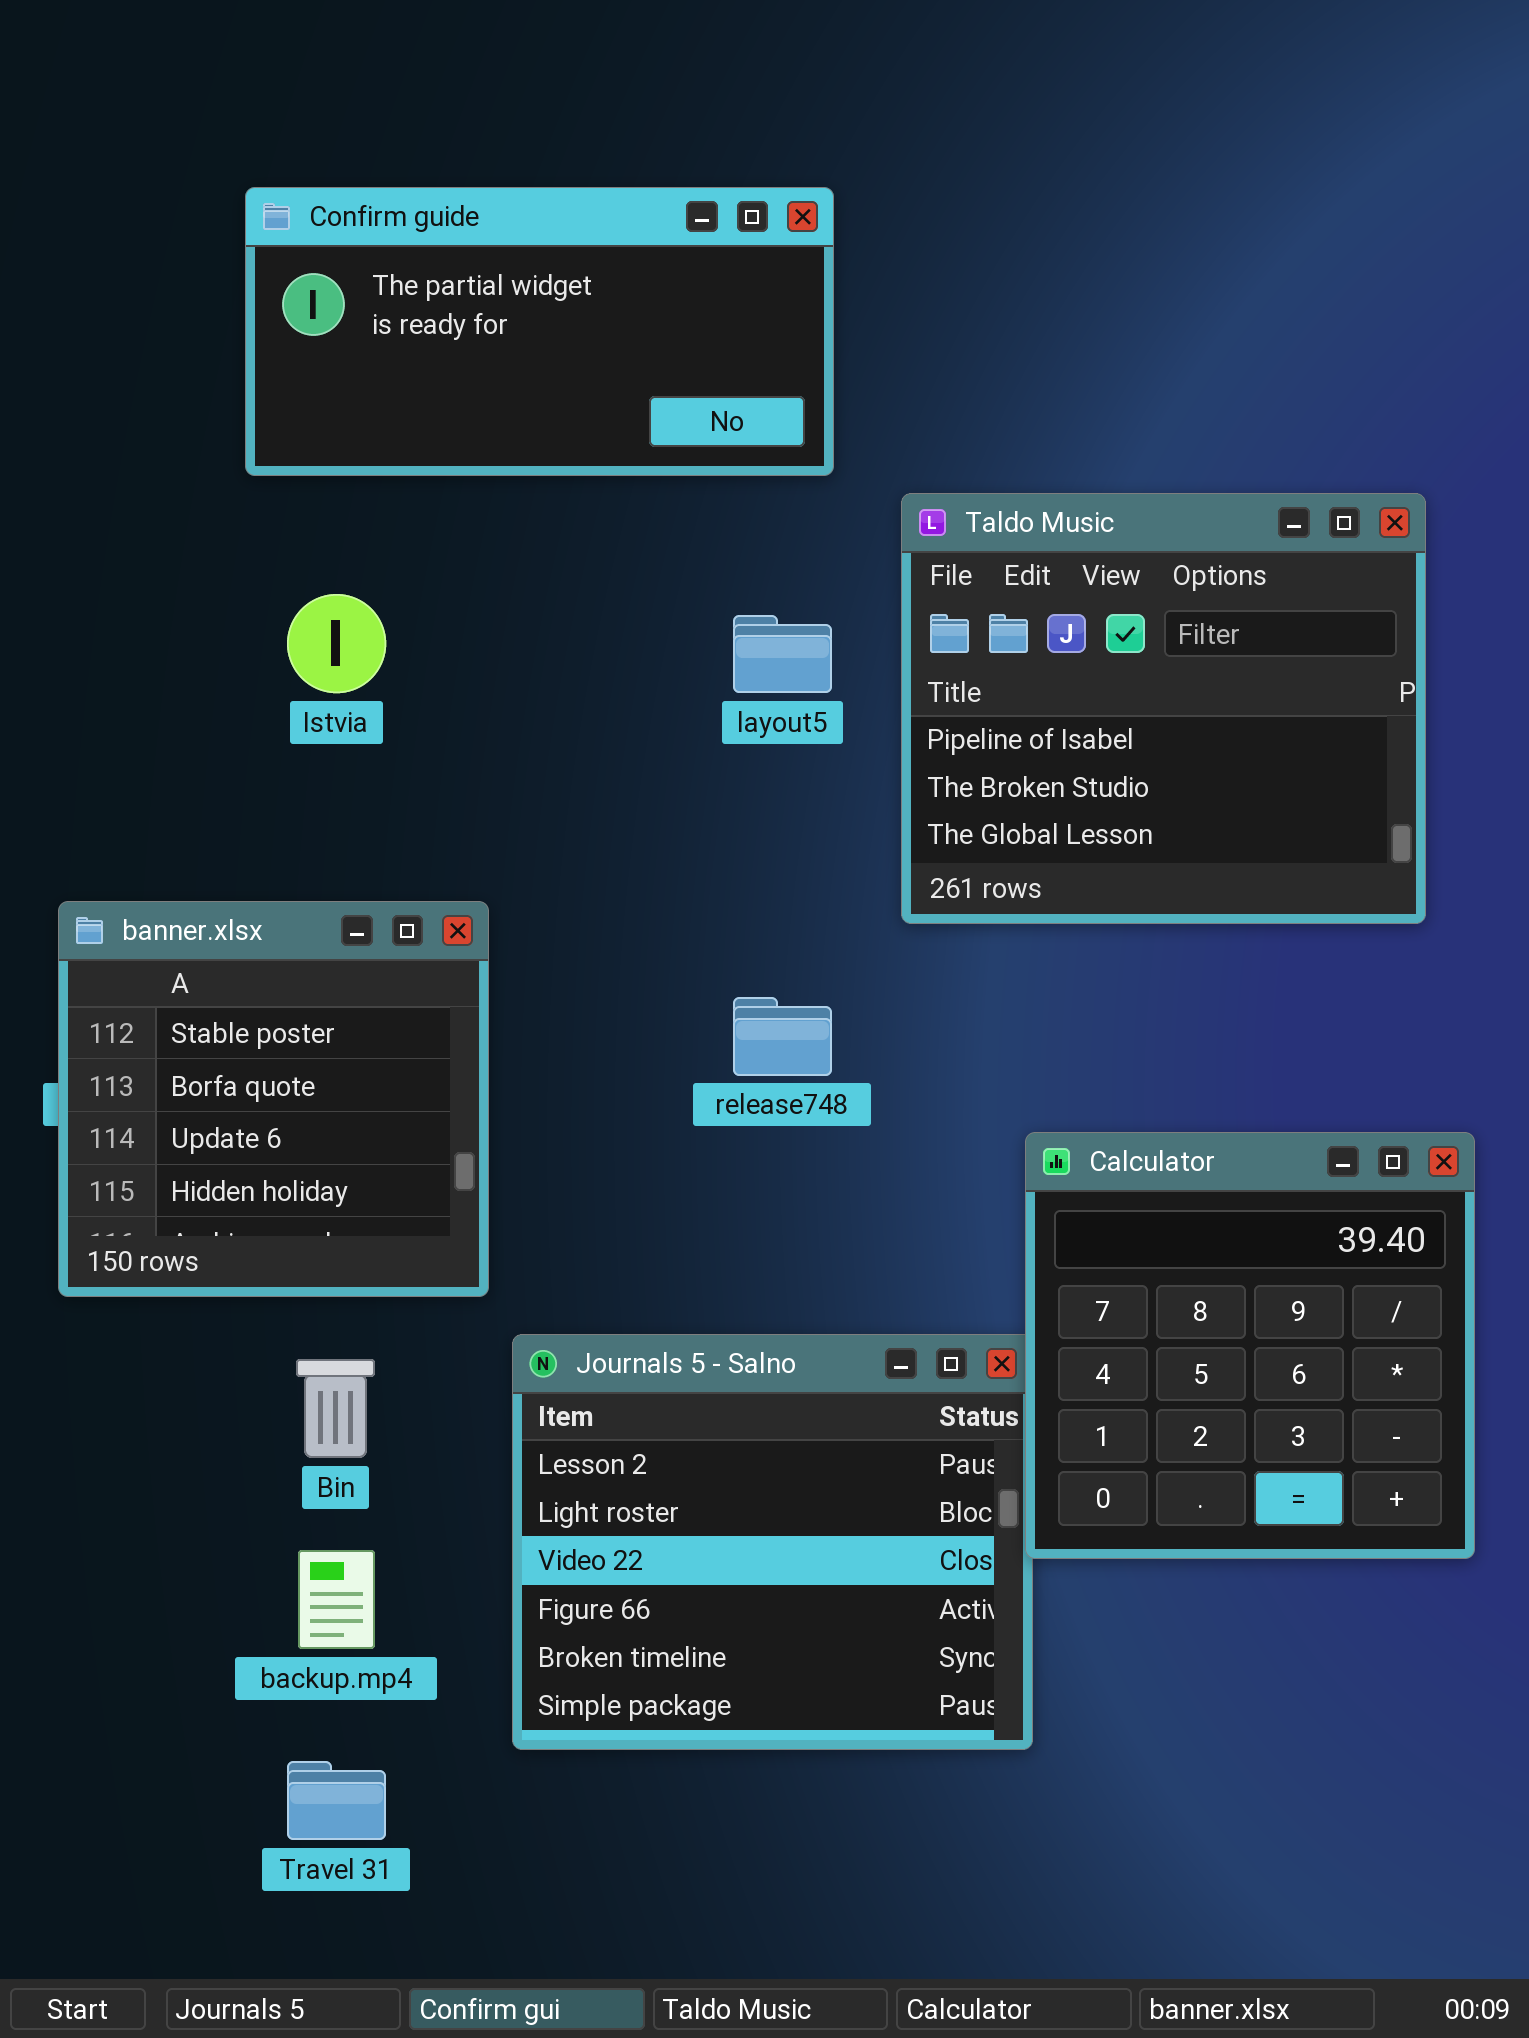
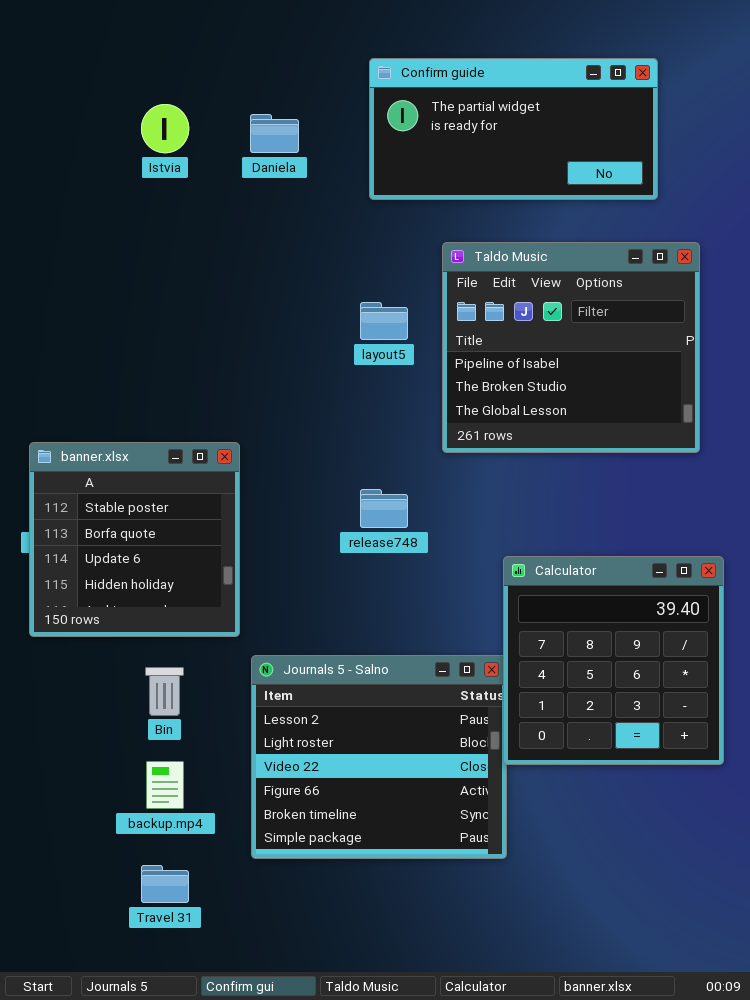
Confirm guide: [245,187,834,476] -> [369,58,658,200], moved
Istvia: [287,594,386,693] -> [141,104,189,153], moved

